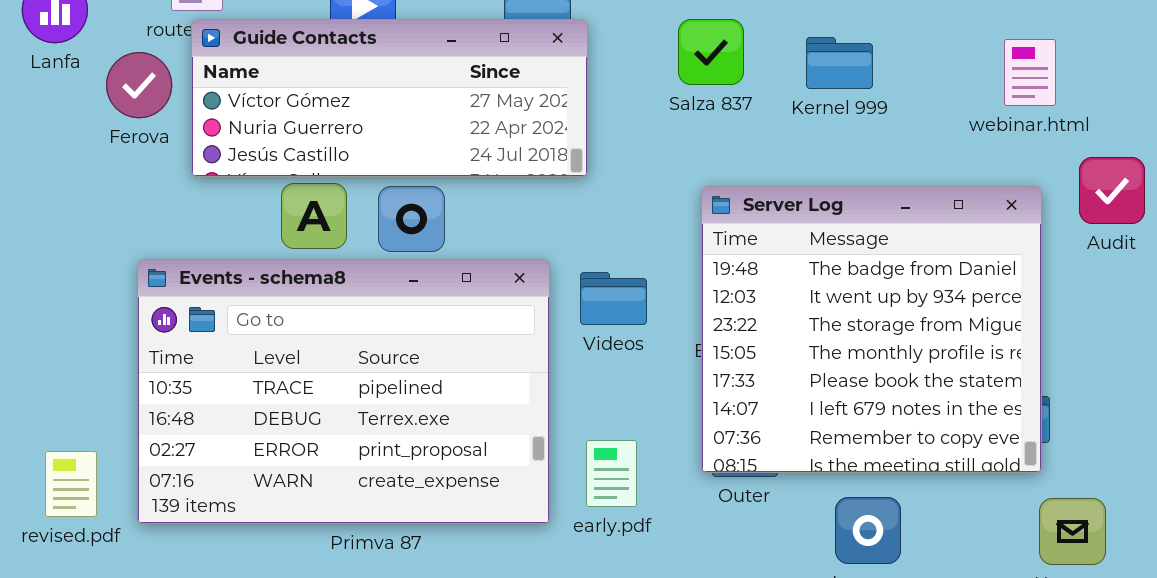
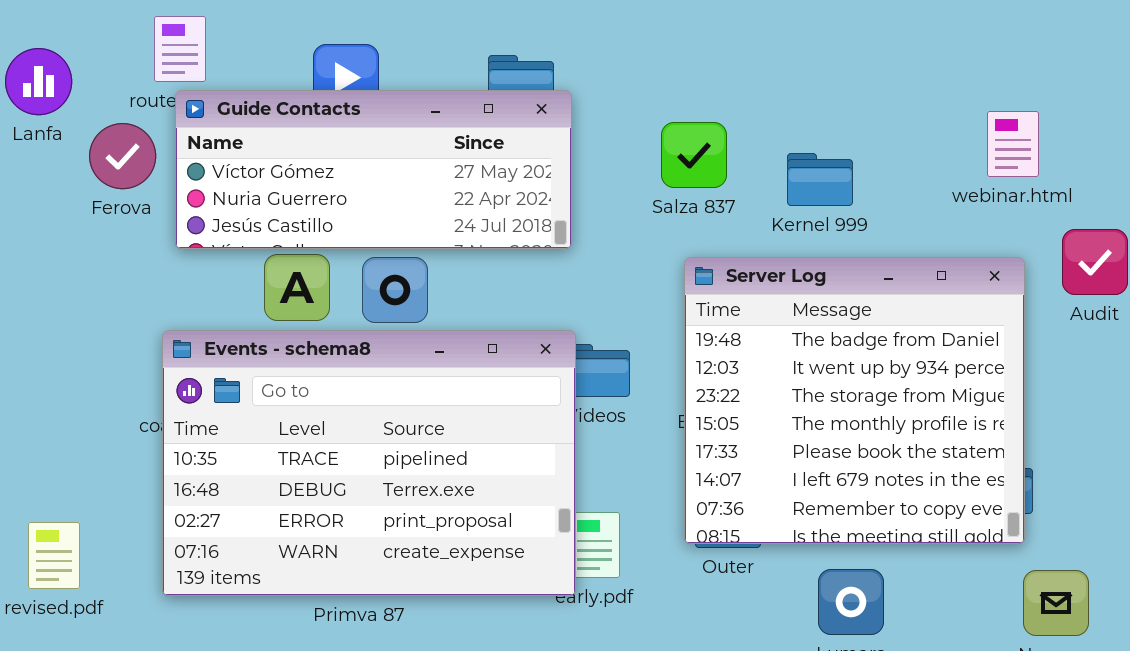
Salza 837: [678,19,744,85] -> [661,122,727,188], moved
Kernel 999: [806,37,873,89] -> [787,153,853,206], moved
Events - schema8: [137,259,550,524] -> [162,330,576,596], moved

